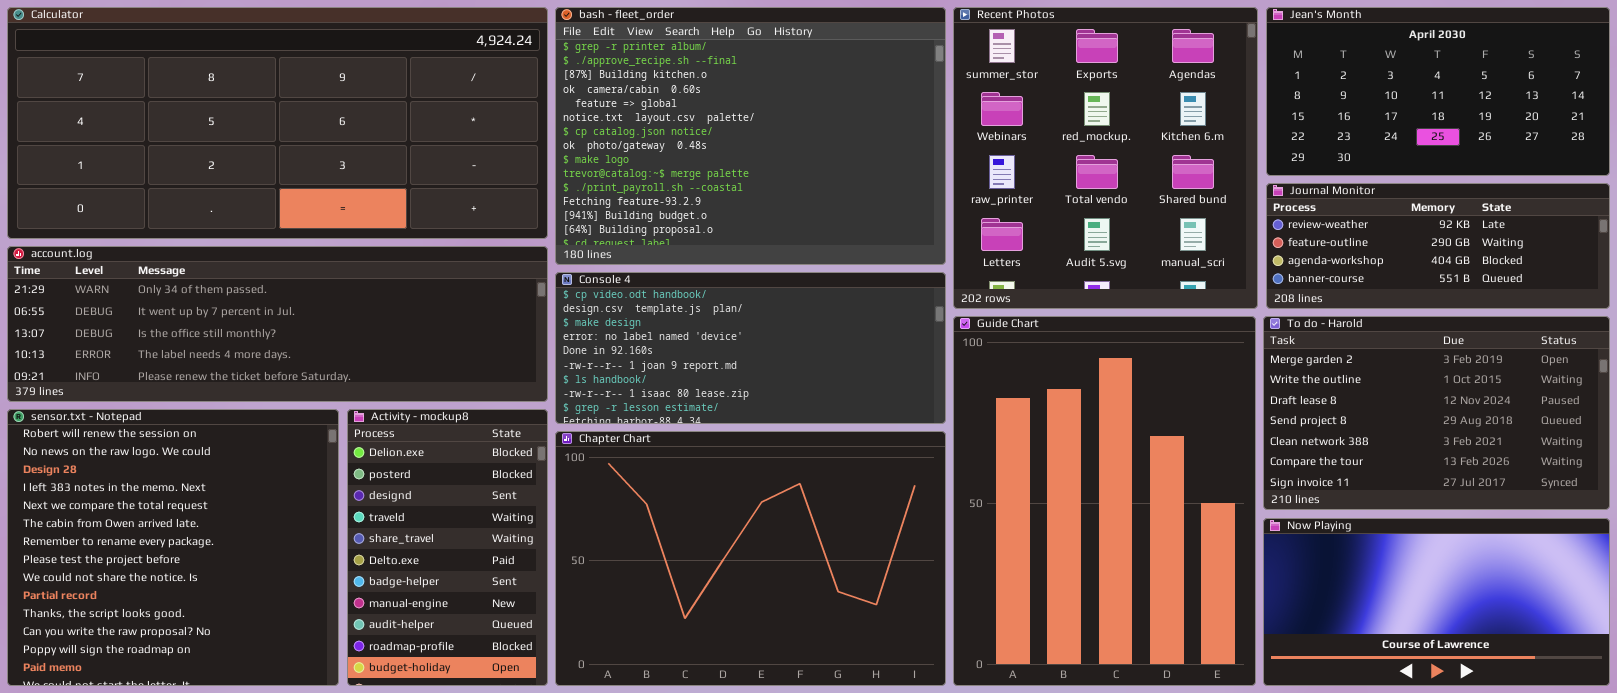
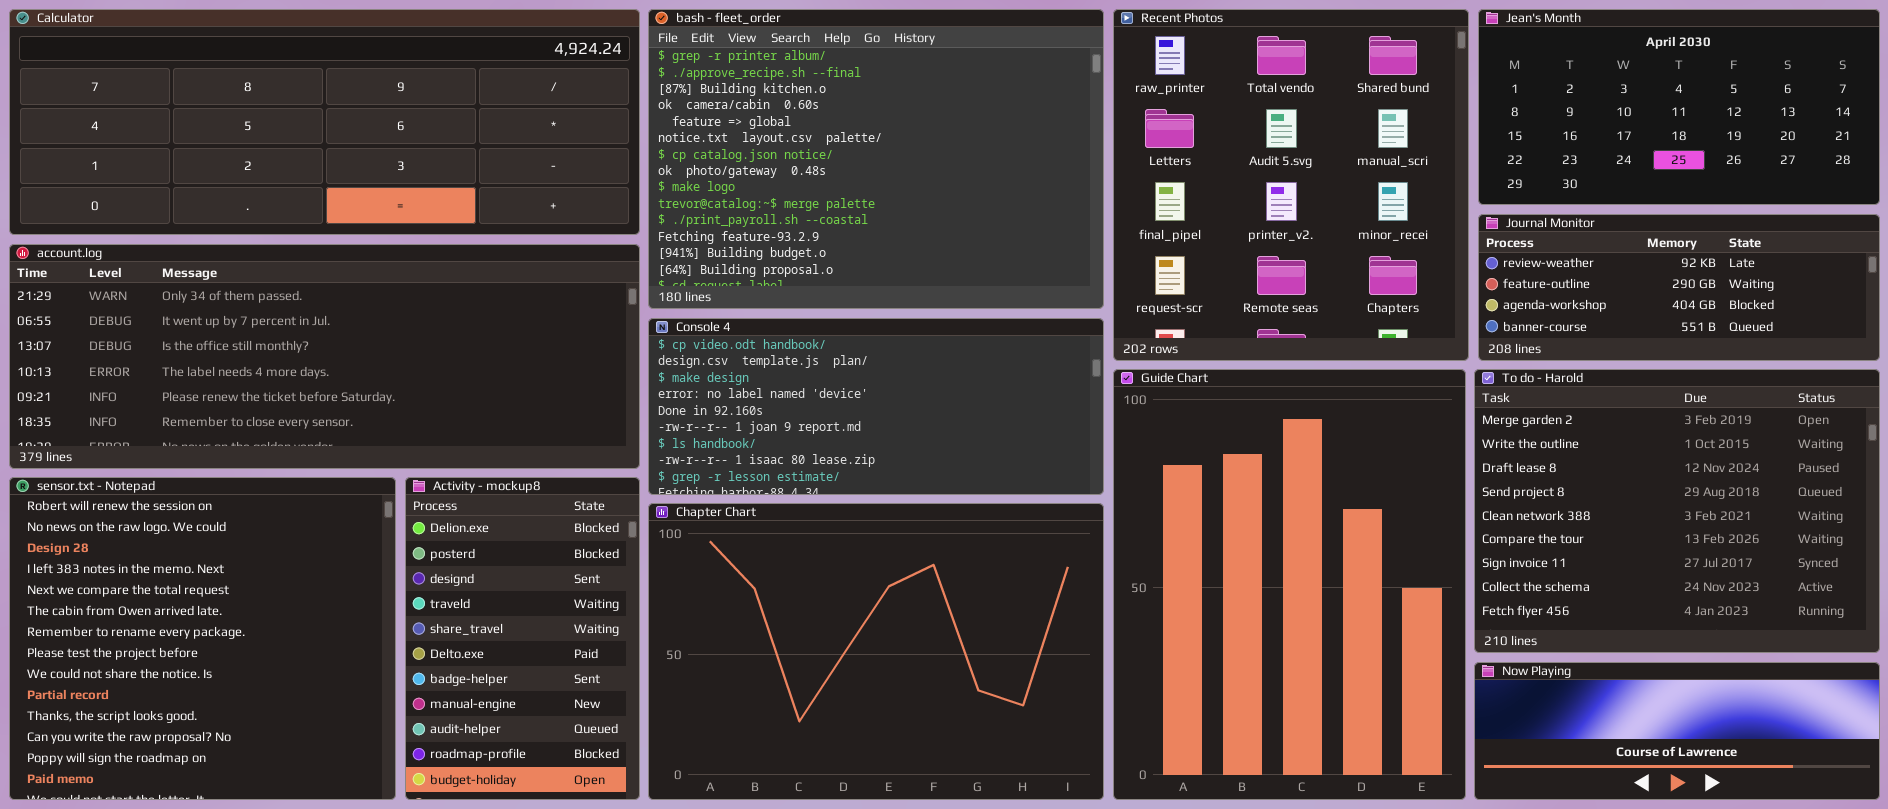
Calculator: [7,7,548,239] -> [9,9,640,235], resized
Recent Photos: [953,7,1258,309] -> [1113,9,1469,361], scrolled down 2 rows
account.log: [7,246,548,402] -> [9,244,640,469], resized
To do - Harold: [1263,316,1610,510] -> [1474,369,1880,653], resized
Now Playing: [1263,518,1610,686] -> [1474,662,1880,800], resized

